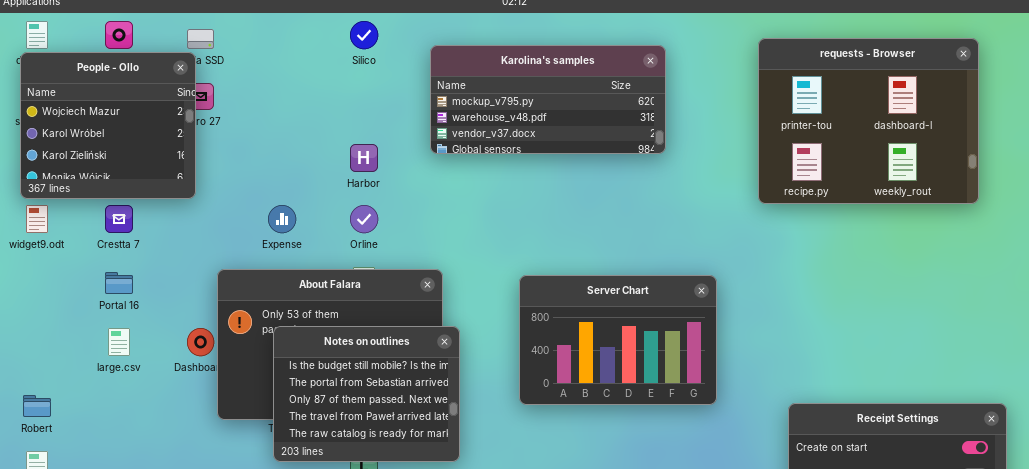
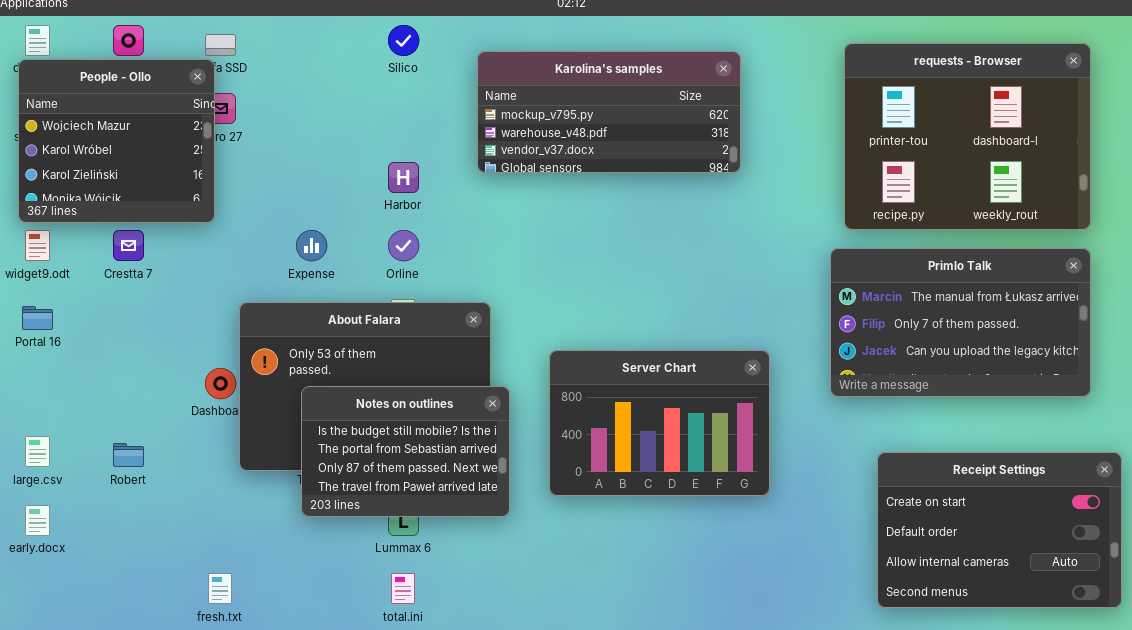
Primlo Talk: none -> [830,248,1091,397], opened
Portal 16: [105,272,133,294] -> [22,306,53,330], moved
Server Chart: [519,275,717,405] -> [549,350,770,496], moved
Notes on outlines: [273,326,460,462] -> [301,386,510,517], resized
large.csv: [108,328,130,356] -> [25,436,50,467], moved
Robert: [23,395,51,417] -> [113,443,144,467], moved

